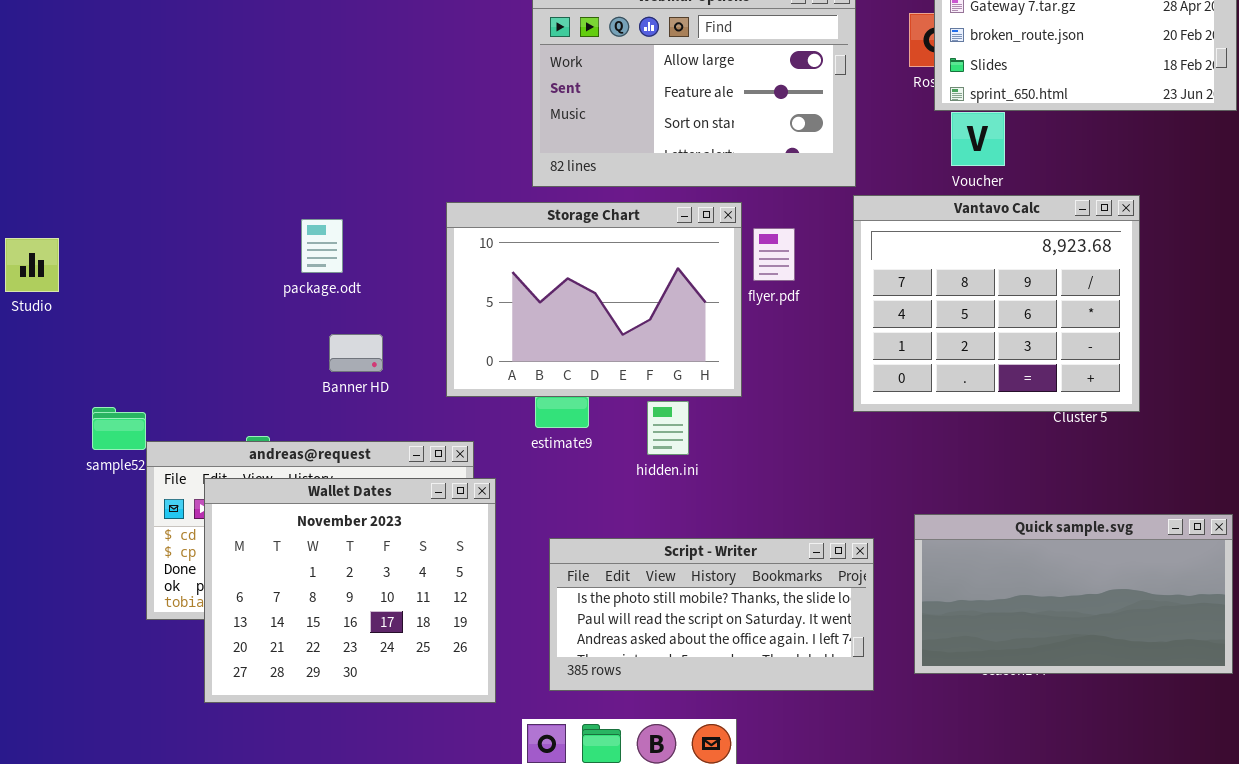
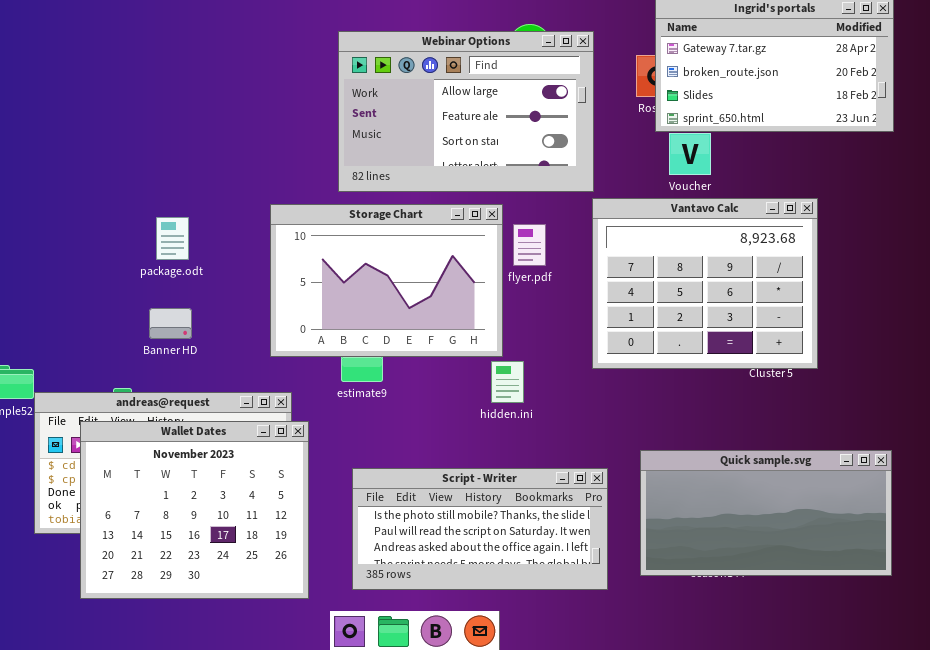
Banner HD: [329,334,383,372] -> [149,308,192,339], moved
hidden.ini: [647,401,689,455] -> [491,361,524,403], moved

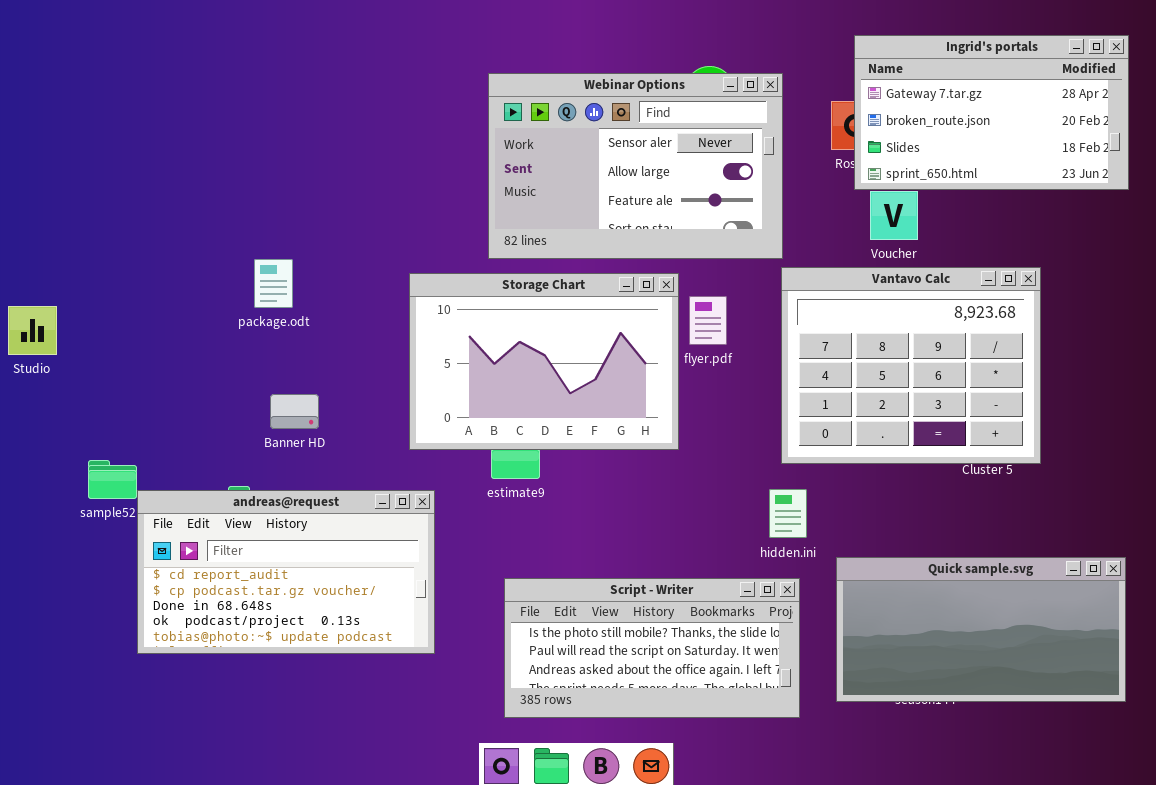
Webinar Options: [338,31,594,192] -> [488,73,783,259], scrolled up 1 row
package.odt: [156,217,189,260] -> [254,259,293,308], moved
hidden.ini: [491,361,524,403] -> [769,489,807,538], moved
Wallet Dates: [80,421,309,599] -> none, closed

